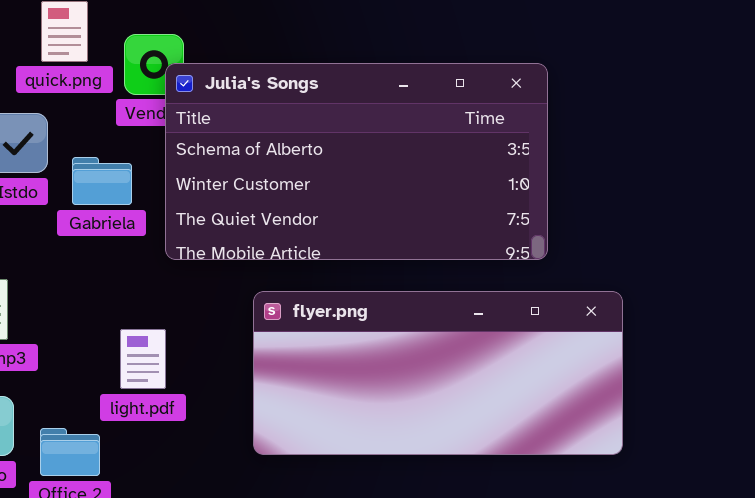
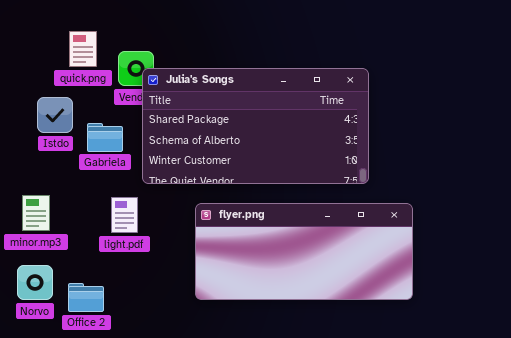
Julia's Songs: [165,63,548,260] -> [142,68,369,184], scrolled up 1 row
light.pdf: [120,329,166,389] -> [111,197,138,233], moved

